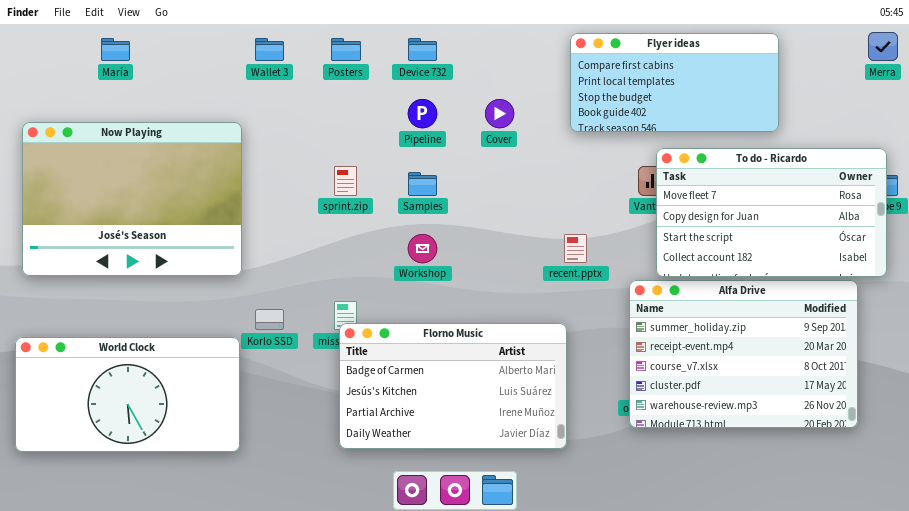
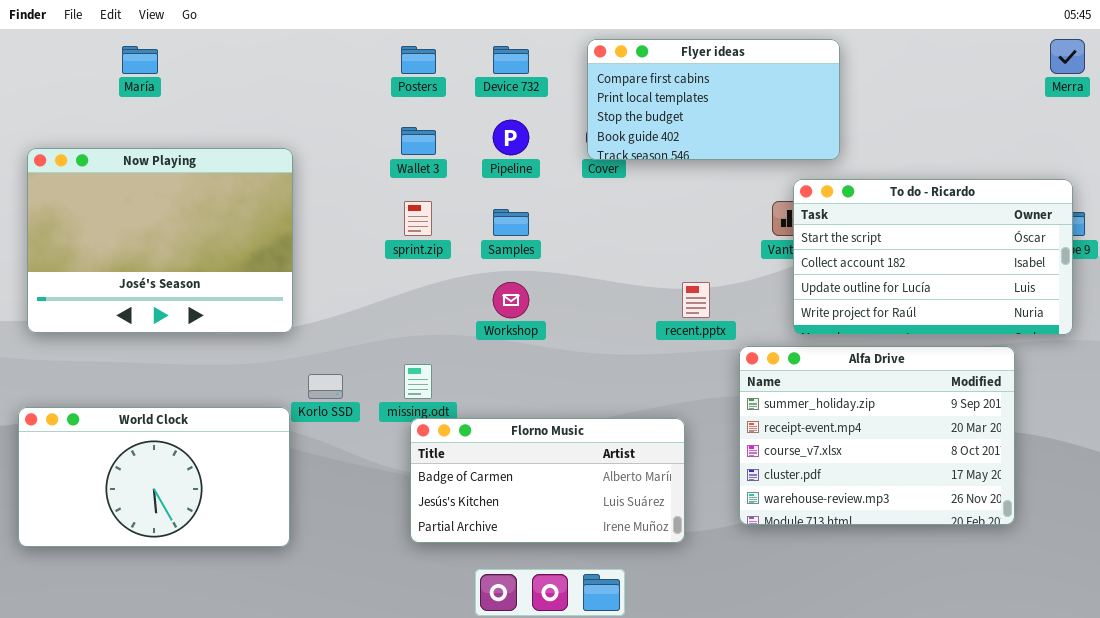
Flyer ideas: [570,33,779,132] -> [587,39,840,160], moved
Wallet 3: [255,38,284,61] -> [401,127,436,155], moved
To do - Ricardo: [656,148,887,277] -> [793,179,1073,335], scrolled down 2 rows
Alfa Drive: [629,280,858,428] -> [739,346,1015,525], moved
Florno Music: [339,323,567,449] -> [410,418,685,543], resized

